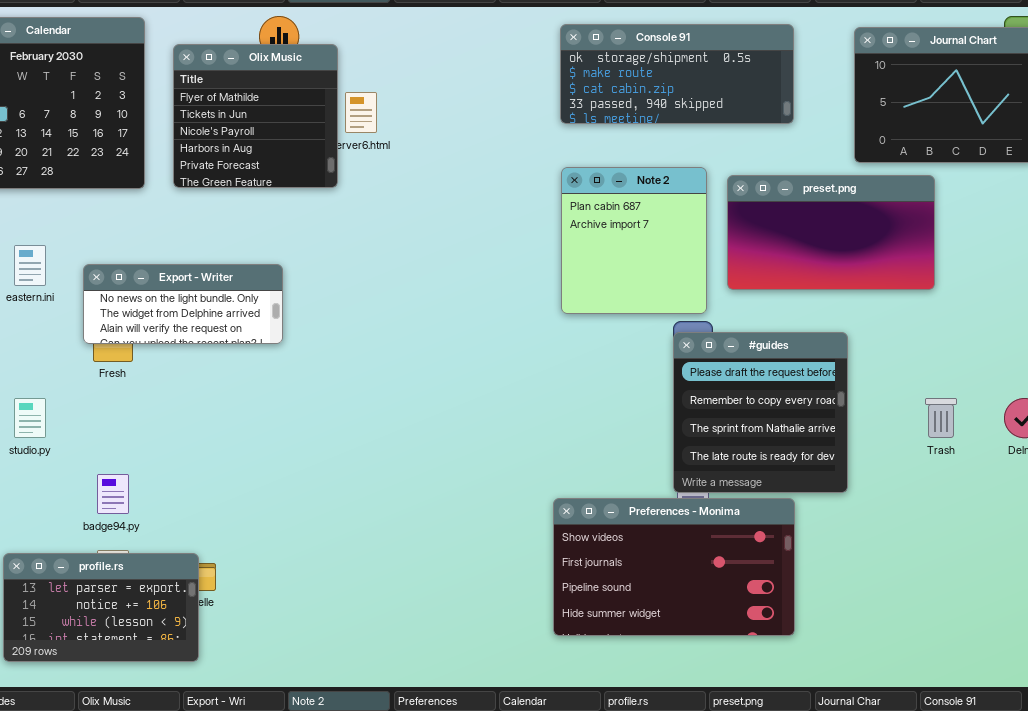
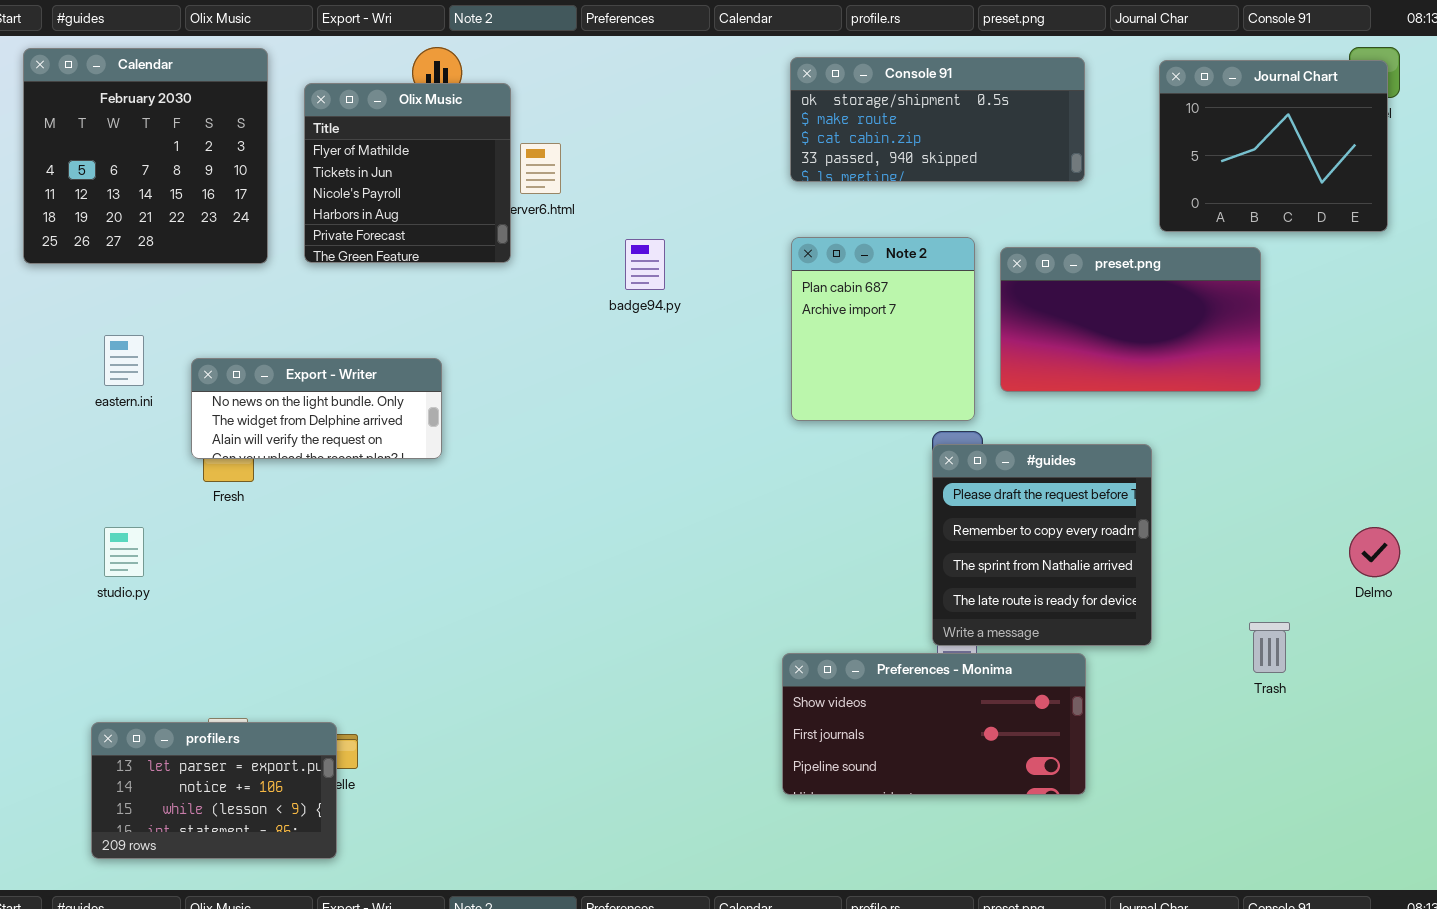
Trash: [925,398,957,438] -> [1249,622,1290,673], moved
badge94.py: [97,474,129,514] -> [625,239,665,290], moved
Preferences - Monima: [553,498,795,636] -> [782,653,1086,795], resized

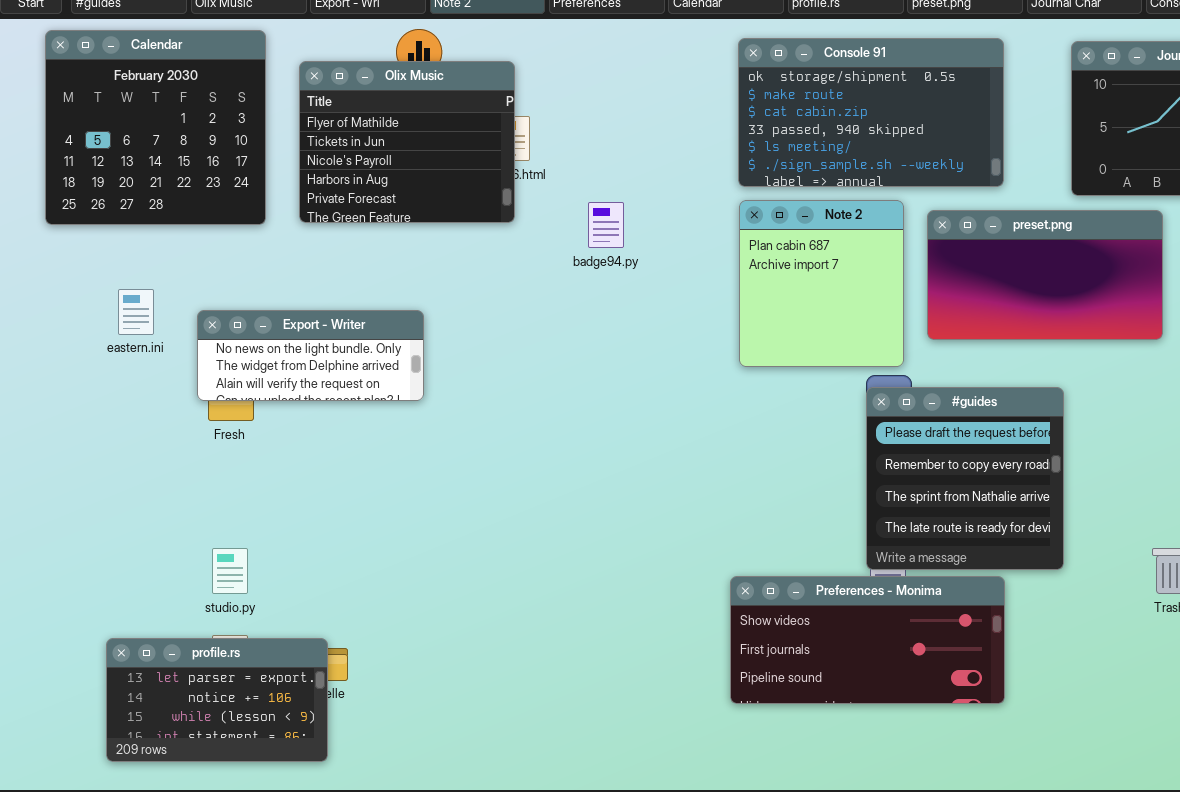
Console 91: [790,57,1085,182] -> [738,38,1004,187], resized
Olix Music: [304,83,511,263] -> [299,61,515,223], resized
studio.py: [104,527,144,577] -> [212,548,248,594], moved

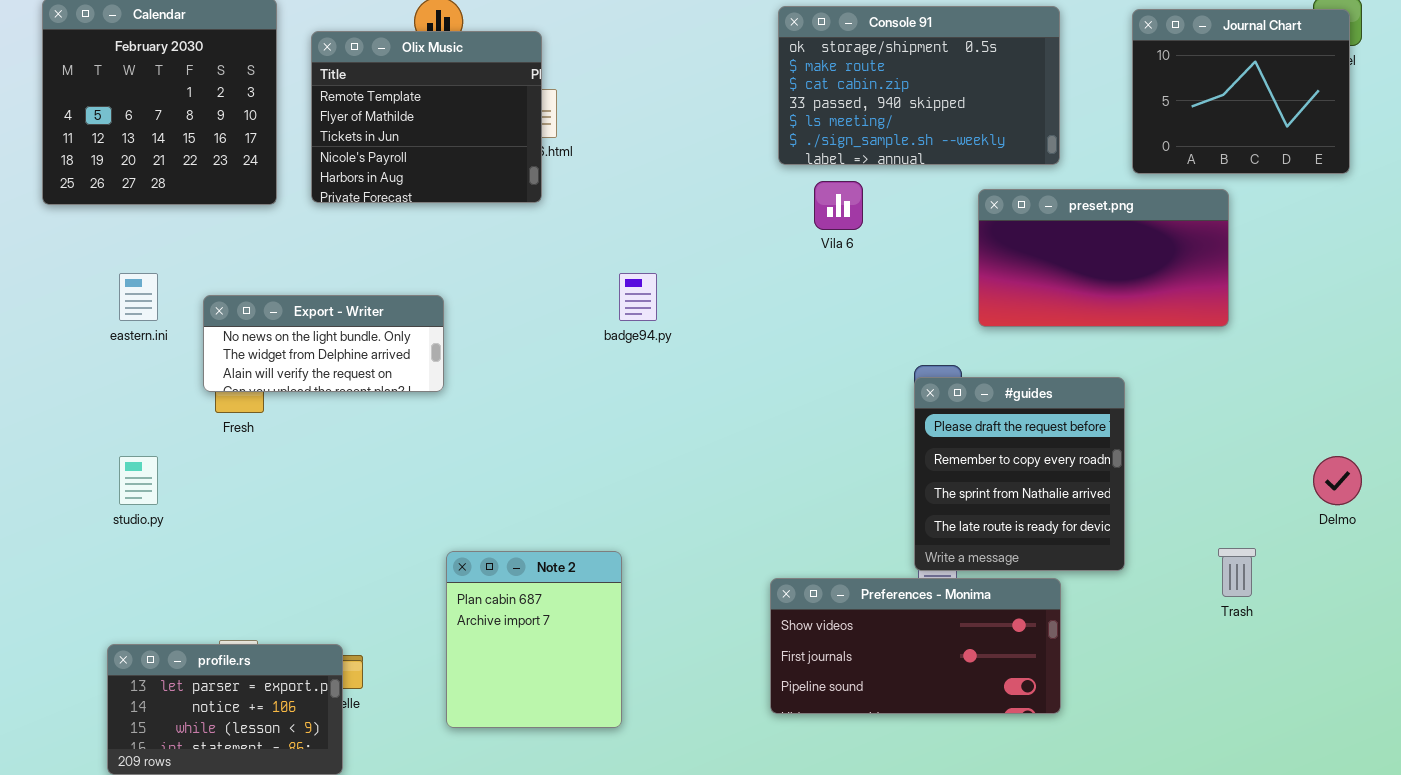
Olix Music: [299,61,515,223] -> [311,31,542,203], scrolled up 1 row
Note 2: [739,200,904,367] -> [446,551,622,728], moved
badge94.py: [588,202,624,248] -> [619,273,657,321], moved
studio.py: [212,548,248,594] -> [119,456,158,505], moved

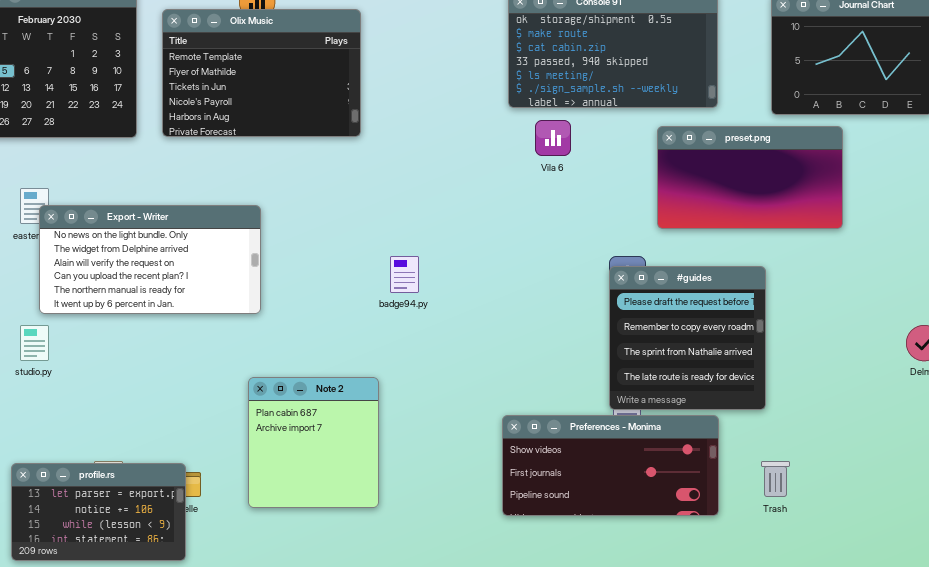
Olix Music: [311,31,542,203] -> [162,9,361,137], resized
badge94.py: [619,273,657,321] -> [390,256,419,293], moved
Export - Writer: [203,295,444,392] -> [39,205,261,314], resized
Trash: [1218,548,1256,597] -> [761,461,790,497], moved
Note 2: [446,551,622,728] -> [248,377,379,508], moved

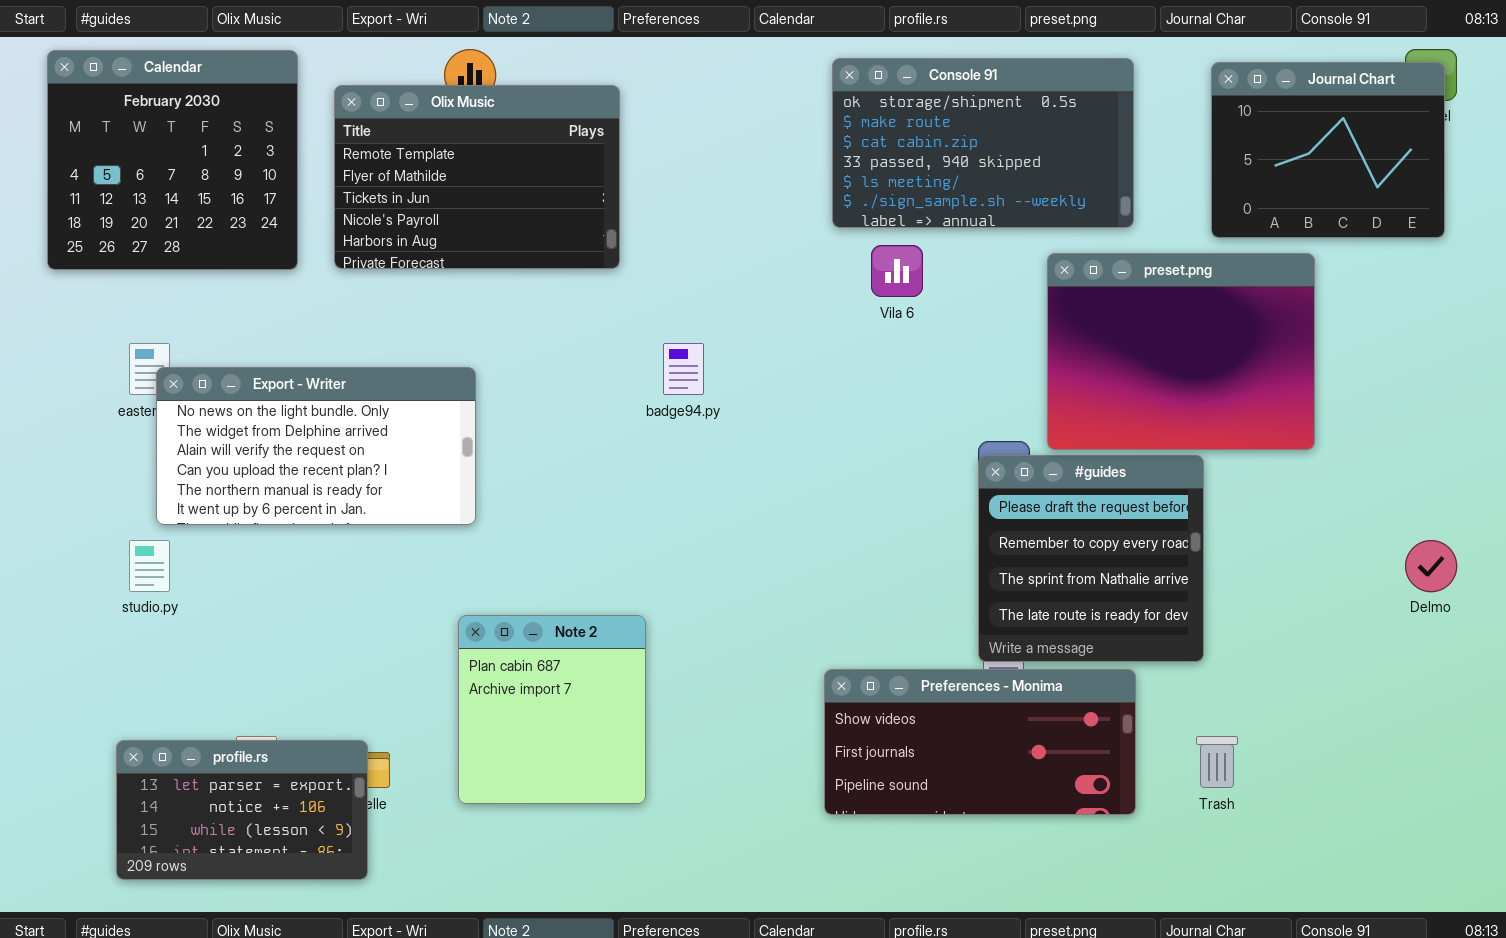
preset.png: [657,126,843,229] -> [1047,253,1315,450], resized
badge94.py: [390,256,419,293] -> [663,343,704,395], moved

